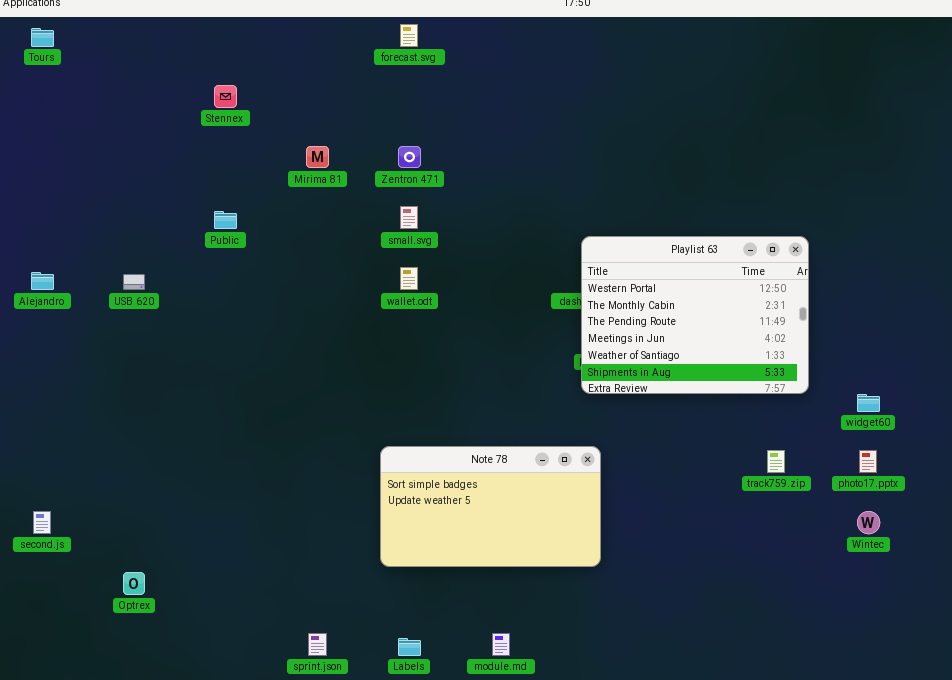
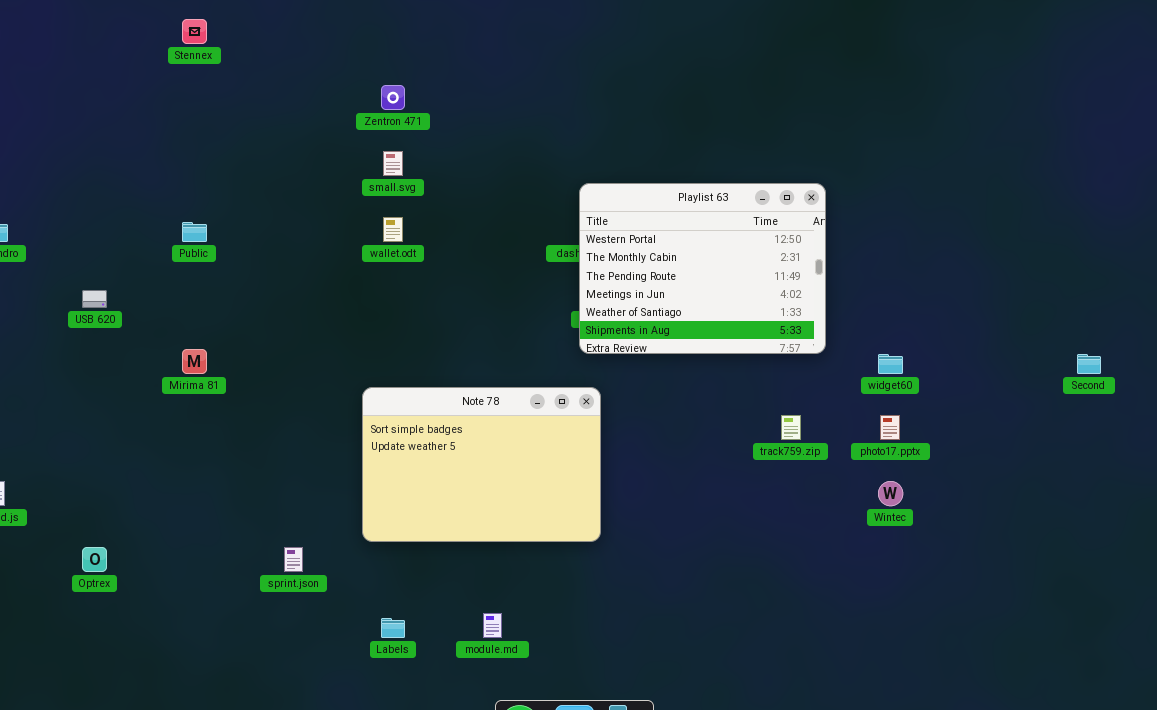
Mirima 81: [306,146,329,168] -> [182,349,207,374], moved
Public: [214,211,237,229] -> [182,222,207,242], moved
USB 620: [123,274,145,290] -> [82,290,107,308], moved
Note 78: [380,446,601,567] -> [362,387,601,542], resized
sprint.json: [308,633,327,656] -> [284,547,303,572], moved

